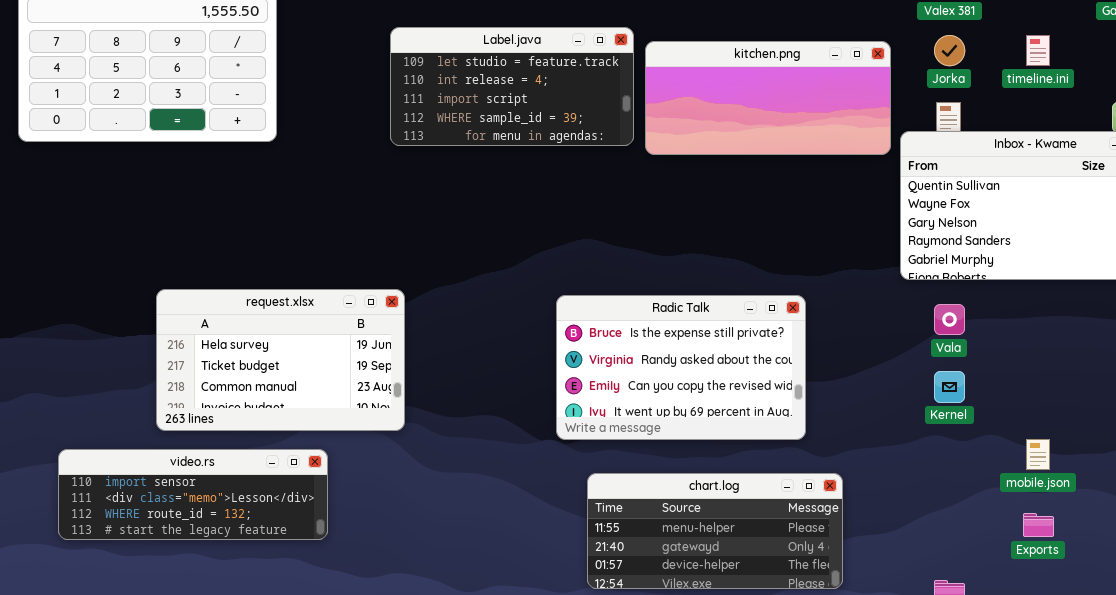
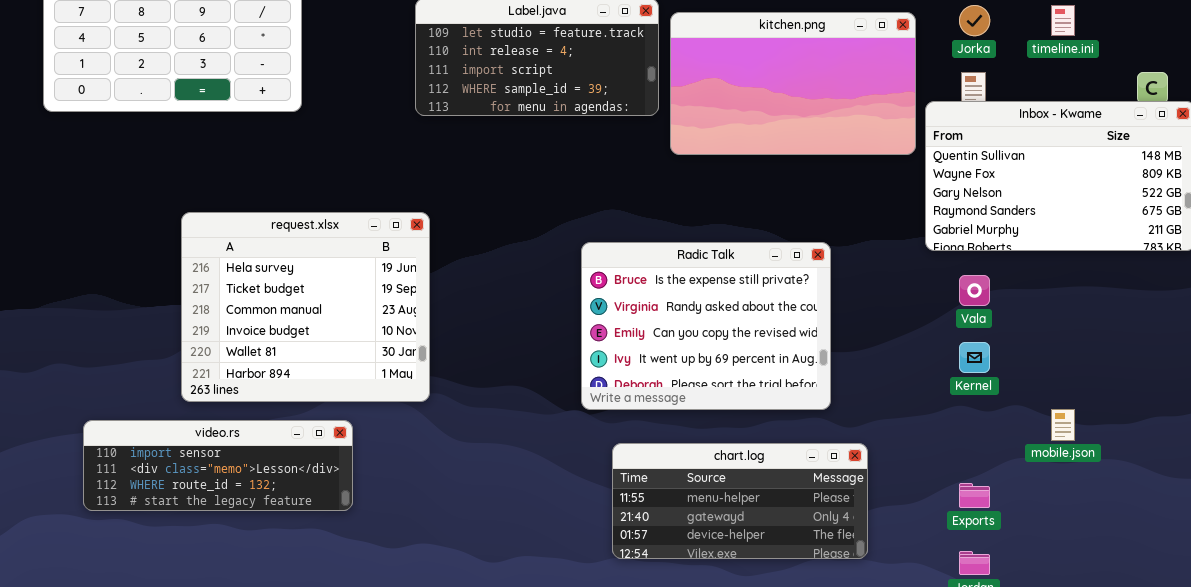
kitchen.png: [645,41,891,155] -> [670,12,916,155], resized
request.xlsx: [156,289,405,431] -> [181,212,430,402], resized
Radic Talk: [556,295,806,440] -> [581,242,831,410], resized
Exports: [1023,513,1054,537] -> [959,483,990,508], moved

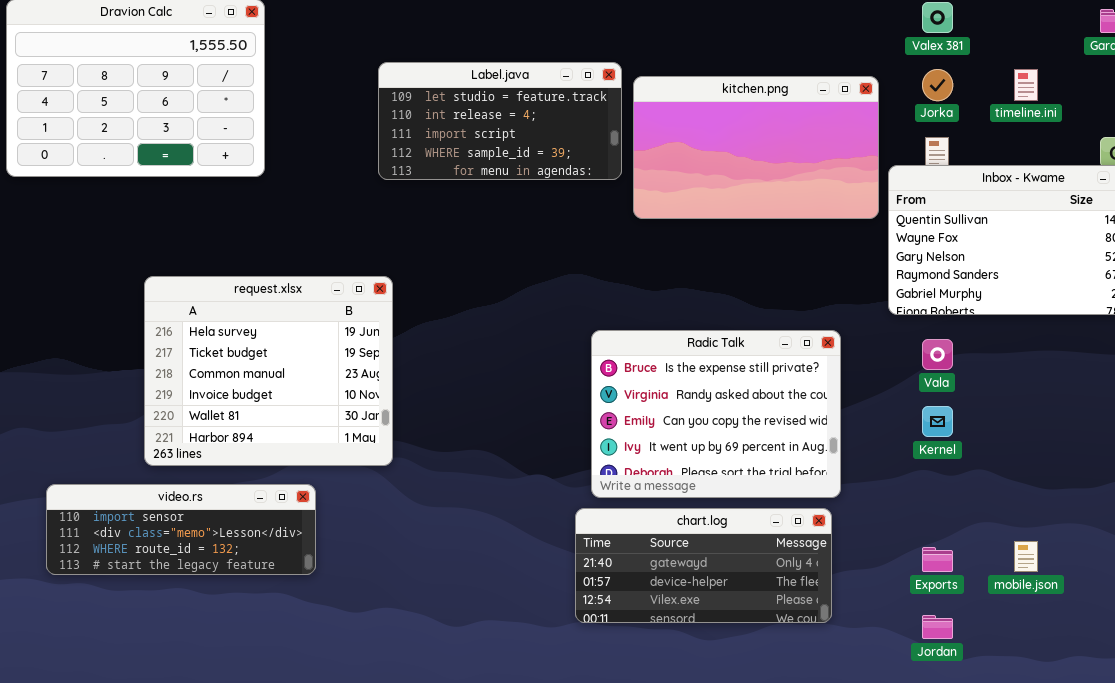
Radic Talk: [581,242,831,410] -> [591,330,841,498], moved
mobile.json: [1051,409,1075,441] -> [1014,541,1038,572], moved
chart.log: [612,443,868,559] -> [575,508,832,623], scrolled down 1 row

